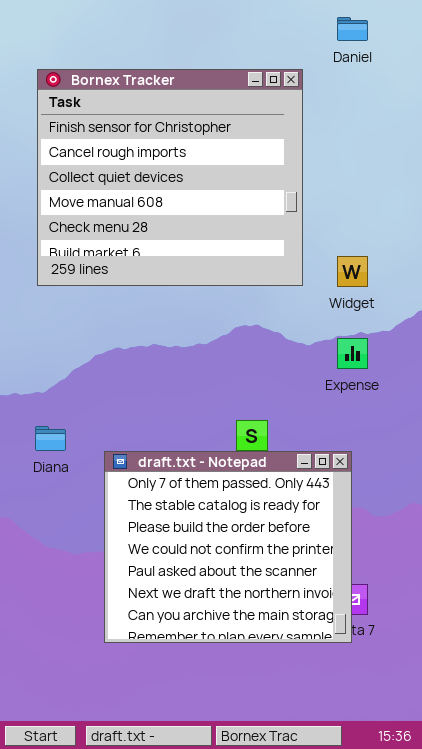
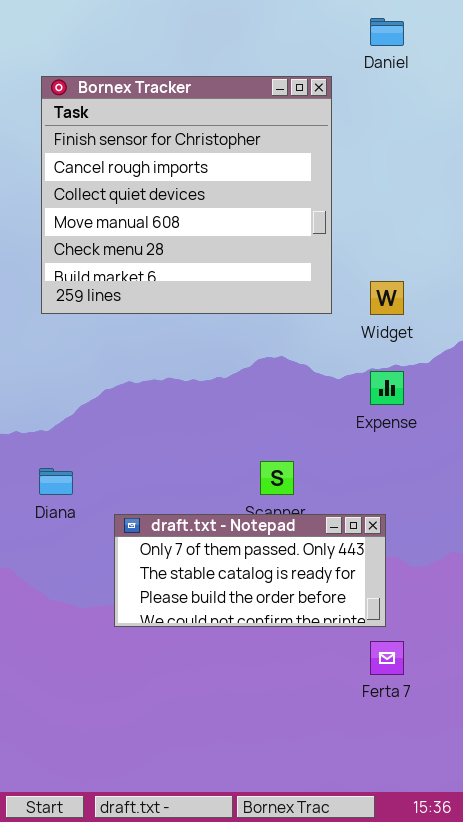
draft.txt - Notepad: [104,451,352,643] -> [114,514,386,627], moved, resized

